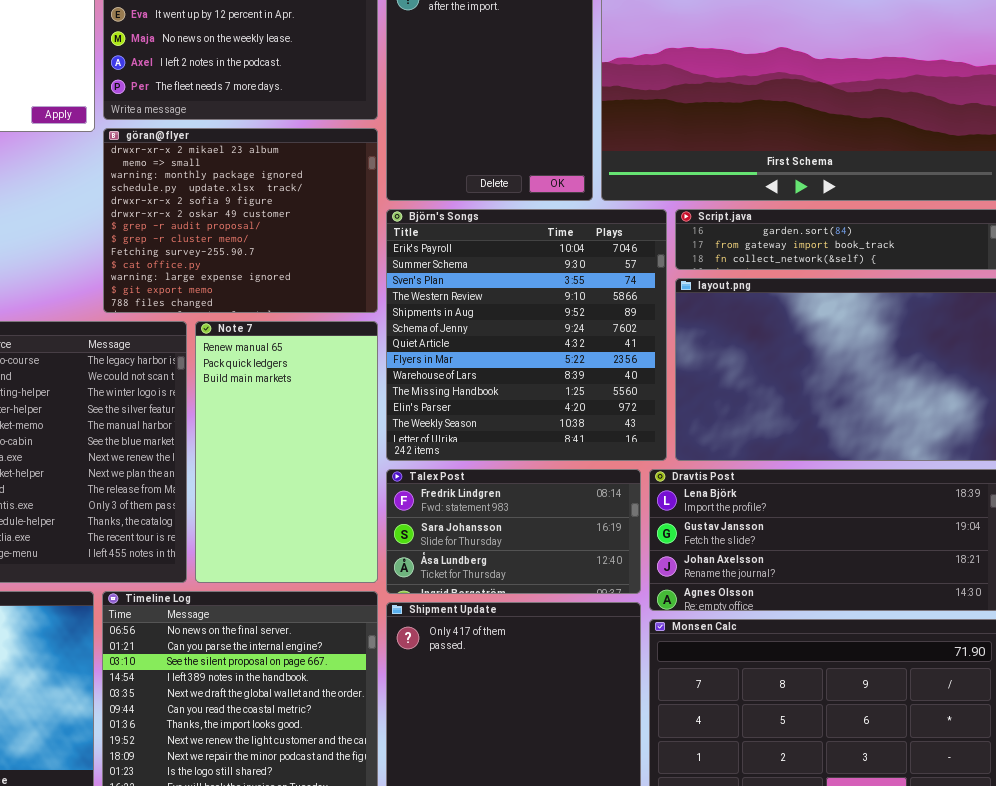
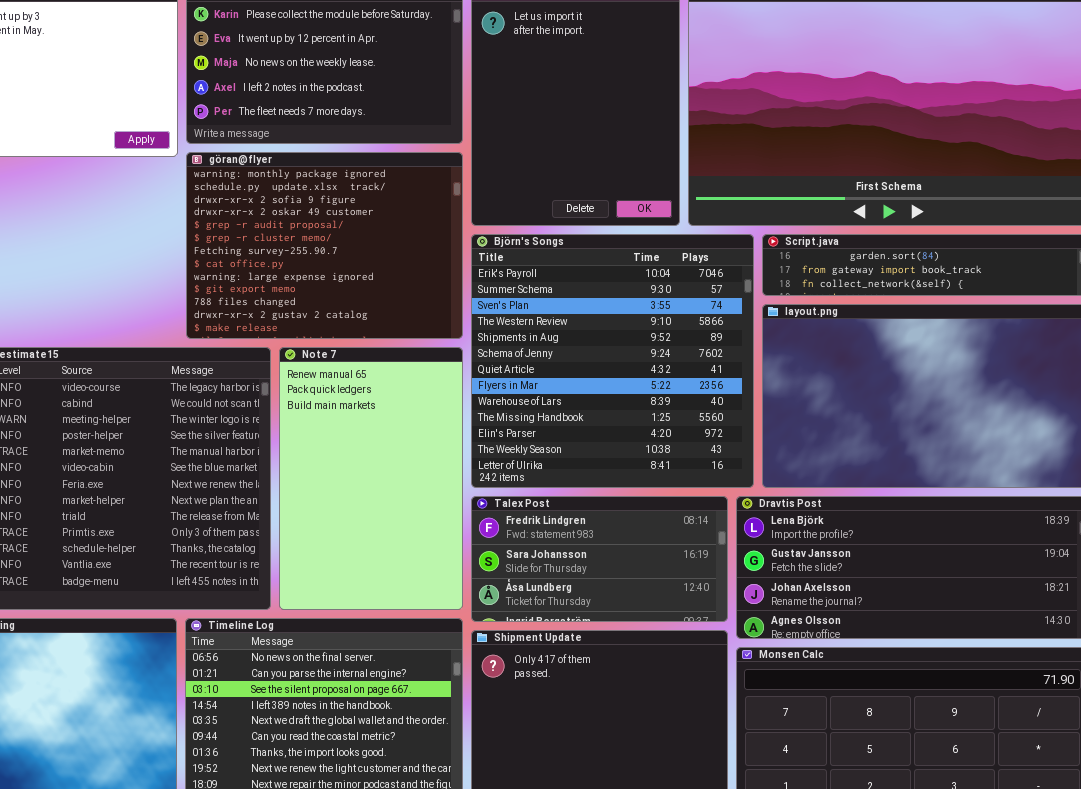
göran@flyer: [103,128,378,313] -> [186,152,463,339], scrolled down 2 rows

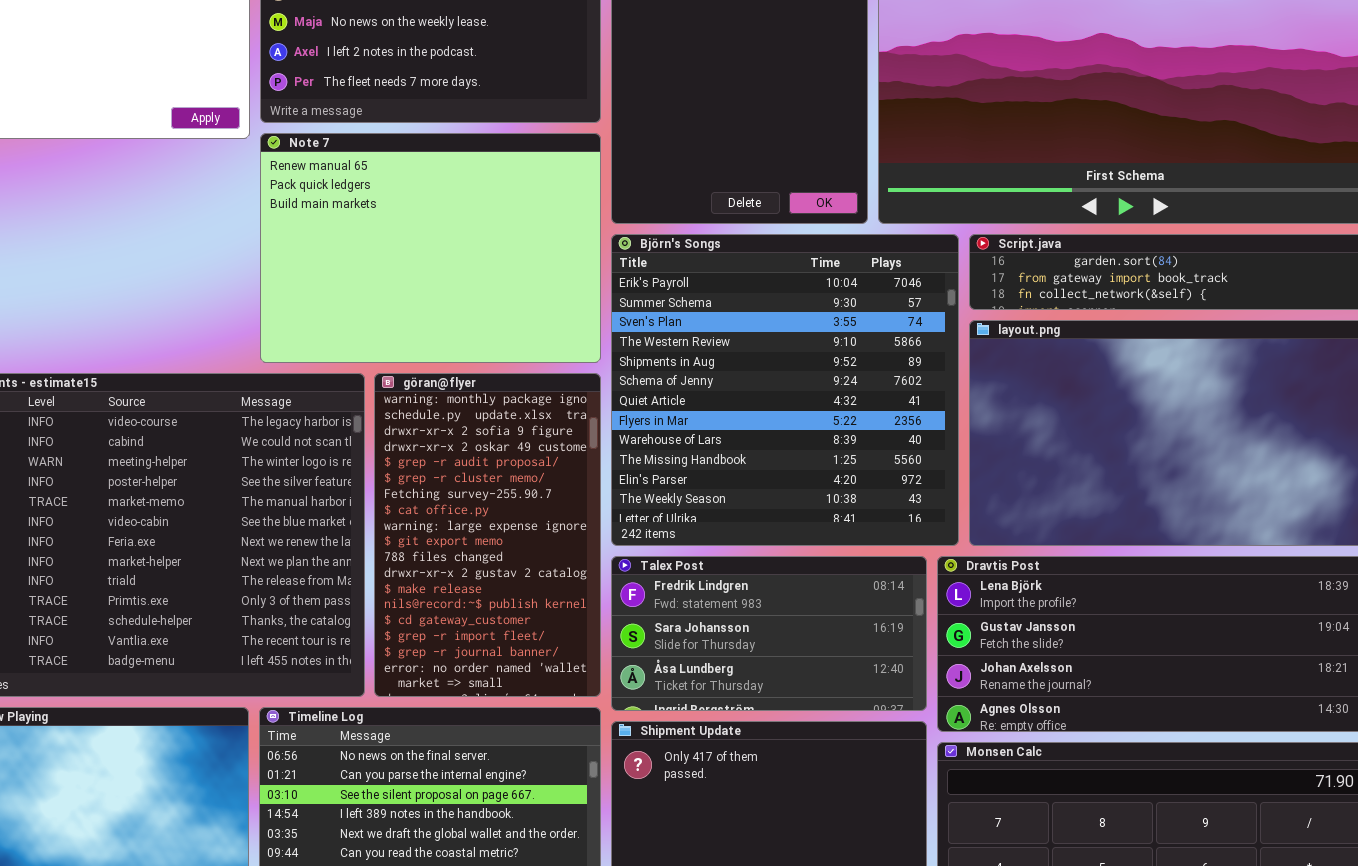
göran@flyer: [186,152,463,339] -> [374,373,601,697], moved, resized
Note 7: [279,347,463,610] -> [260,133,601,363], moved, resized

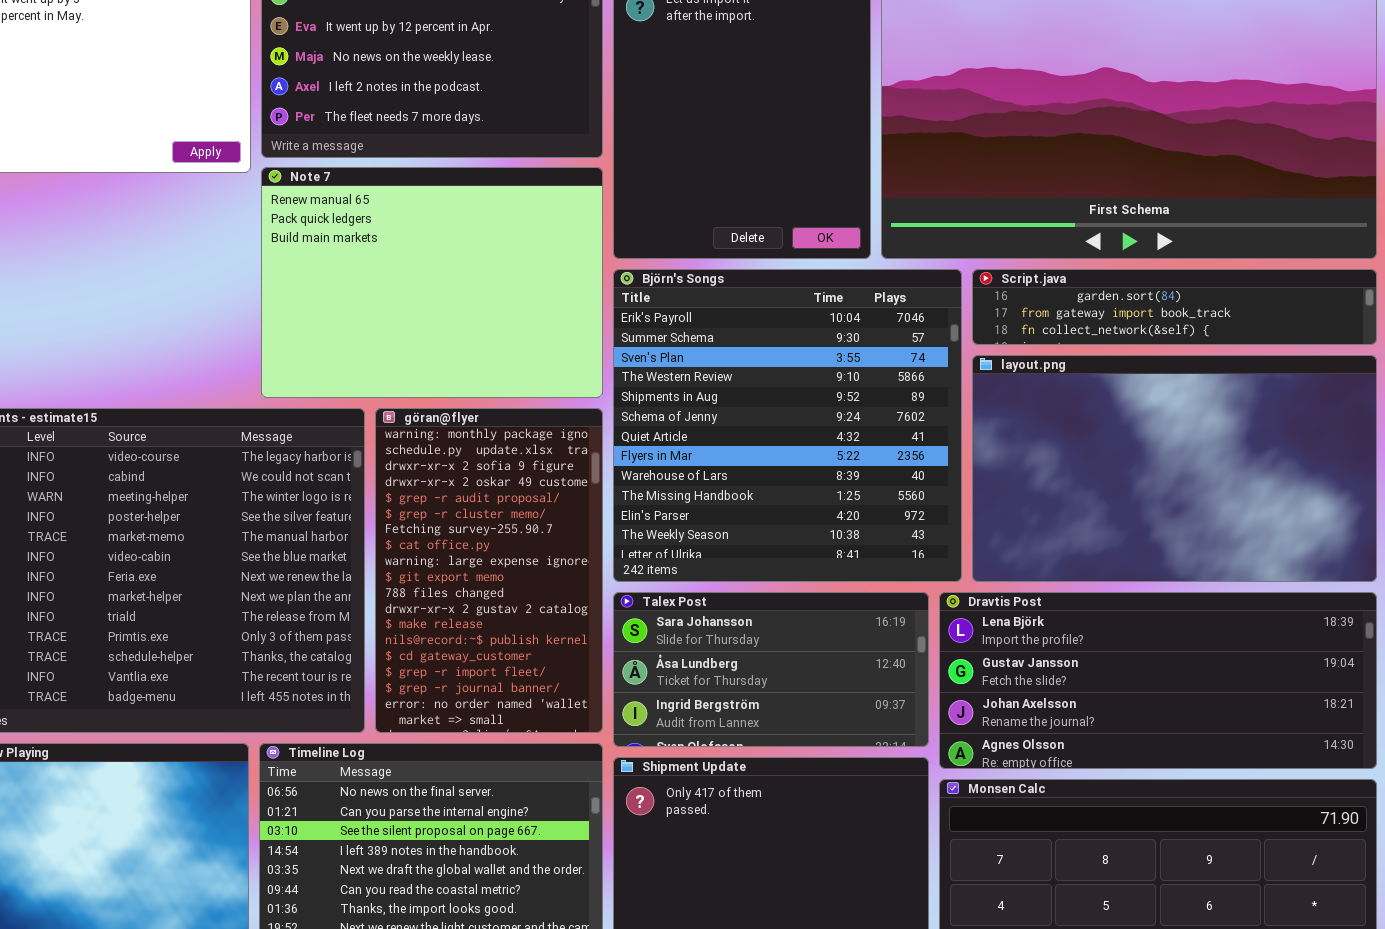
Talex Post: [611,556,927,711] -> [613,592,929,747], scrolled down 1 row

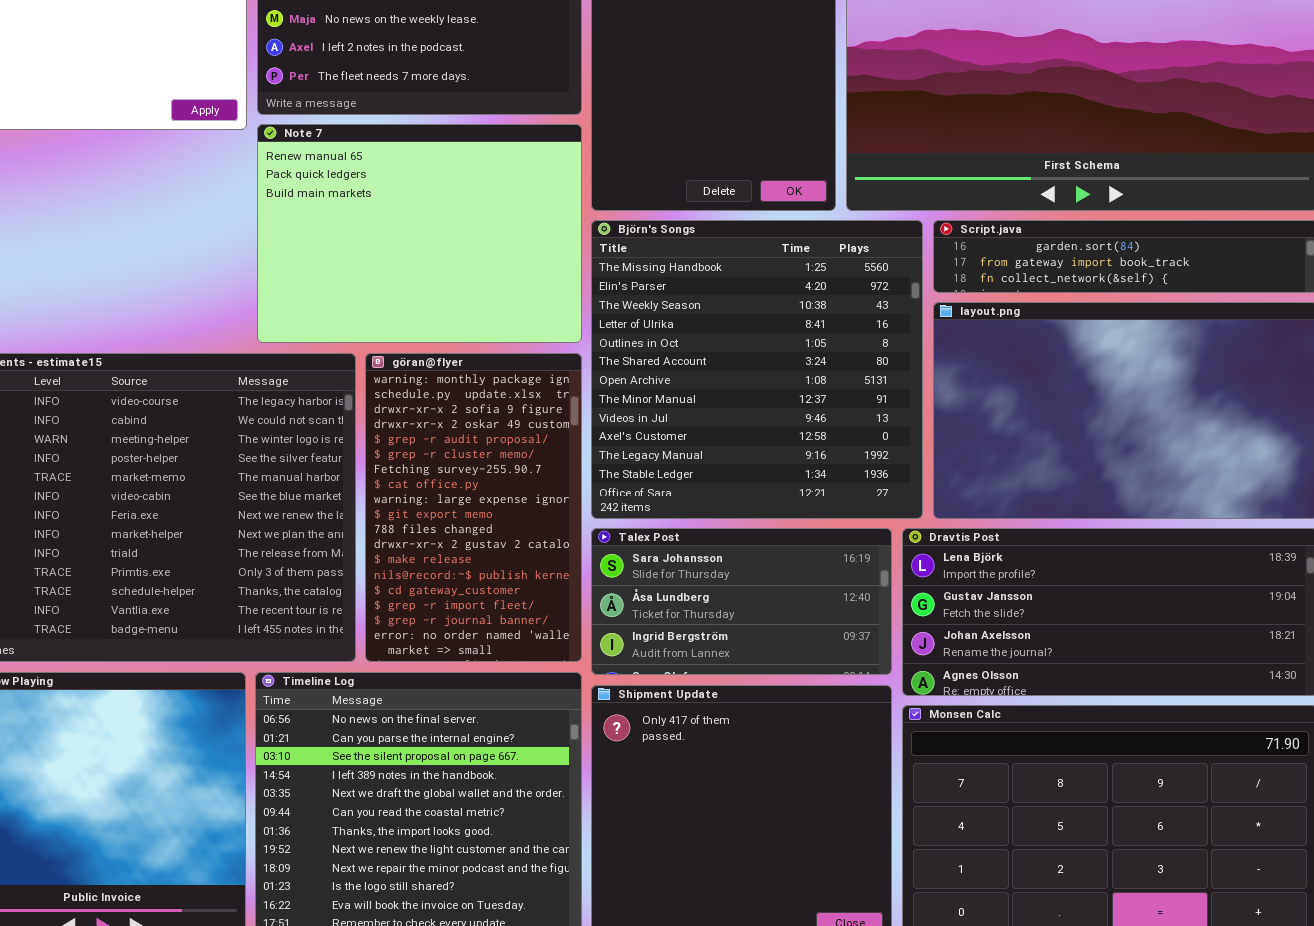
Björn's Songs: [613,269,962,582] -> [591,220,923,519], scrolled down 9 rows

